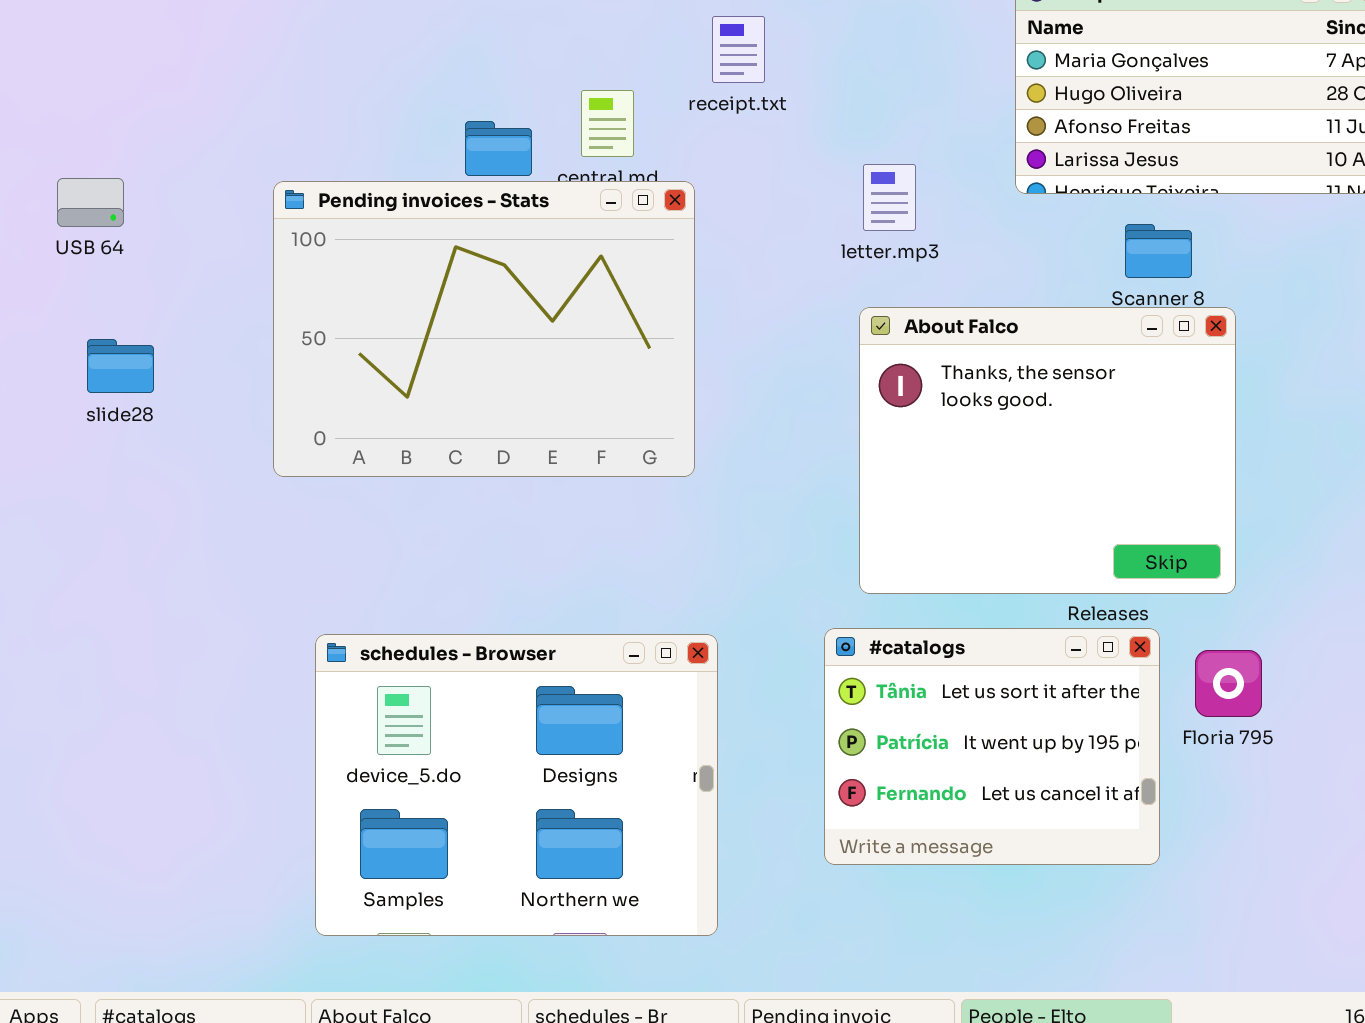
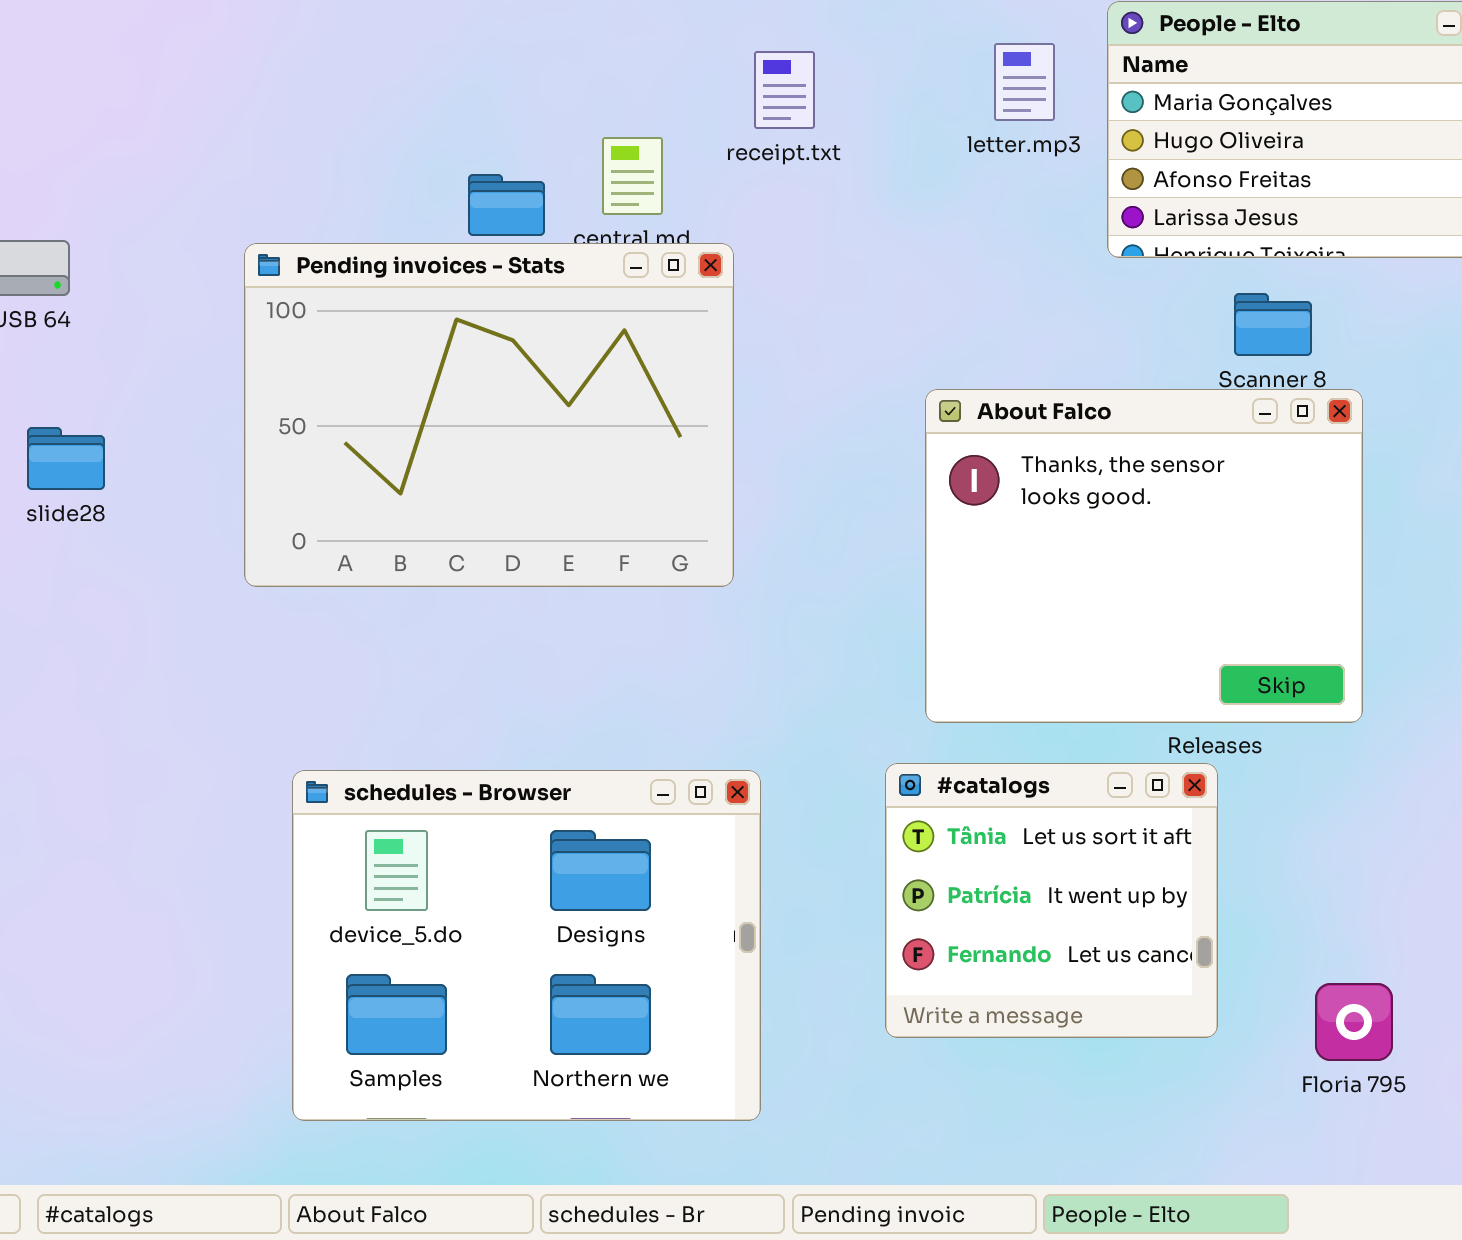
letter.mp3: [863,164,916,231] -> [994,43,1055,121], moved
#catalogs: [824,628,1160,865] -> [885,763,1218,1038], resized
Floria 795: [1195,650,1262,717] -> [1315,983,1393,1061], moved

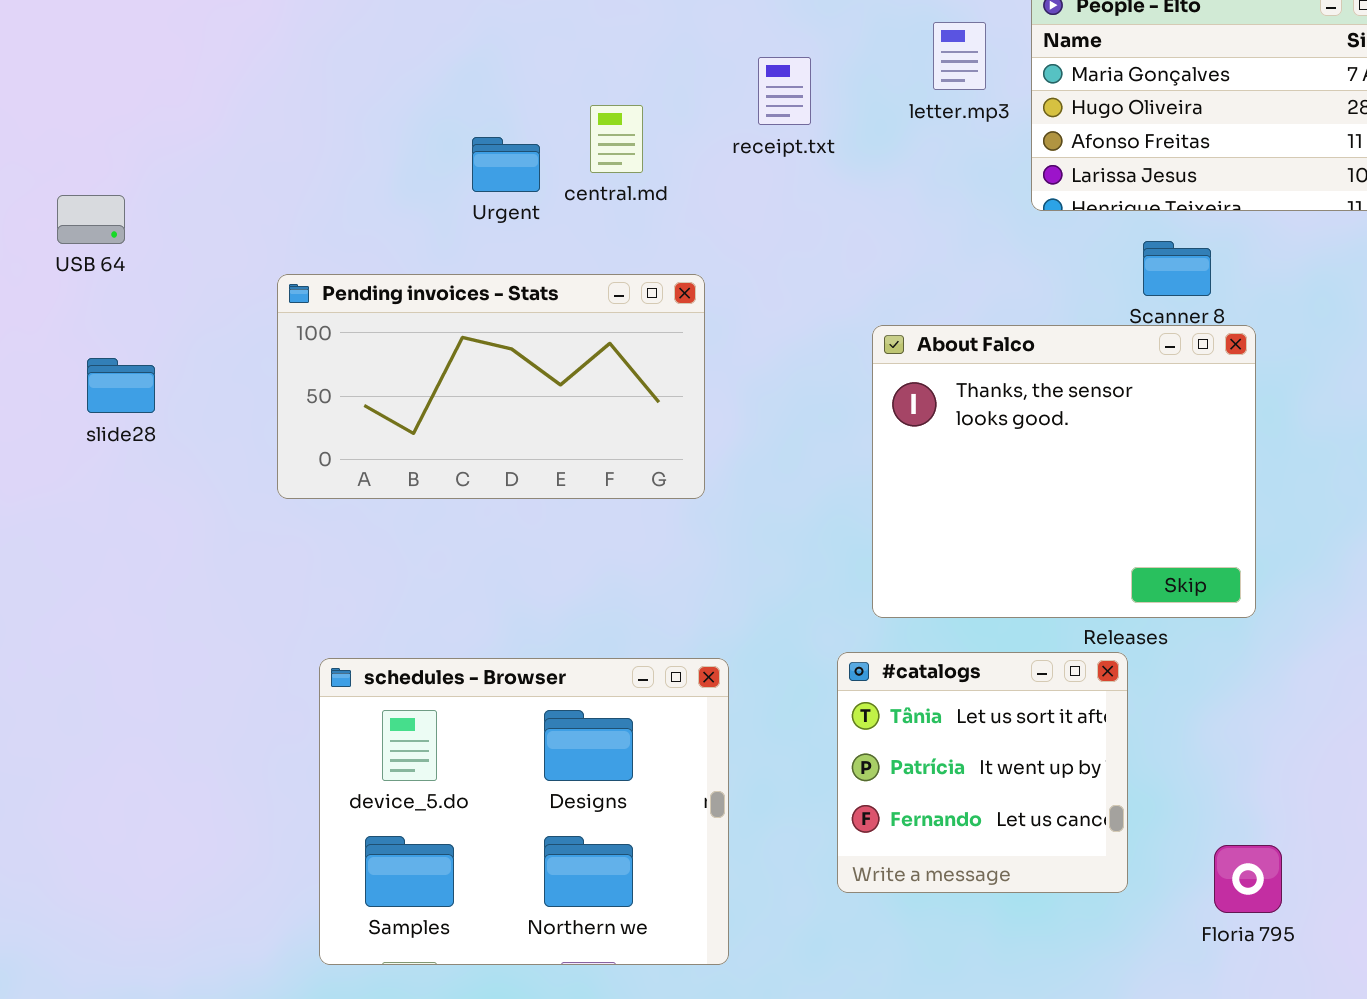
receipt.txt: [754,51,815,129] -> [758,57,811,125], moved
Pending invoices - Stats: [244,243,734,587] -> [277,274,705,499], resized

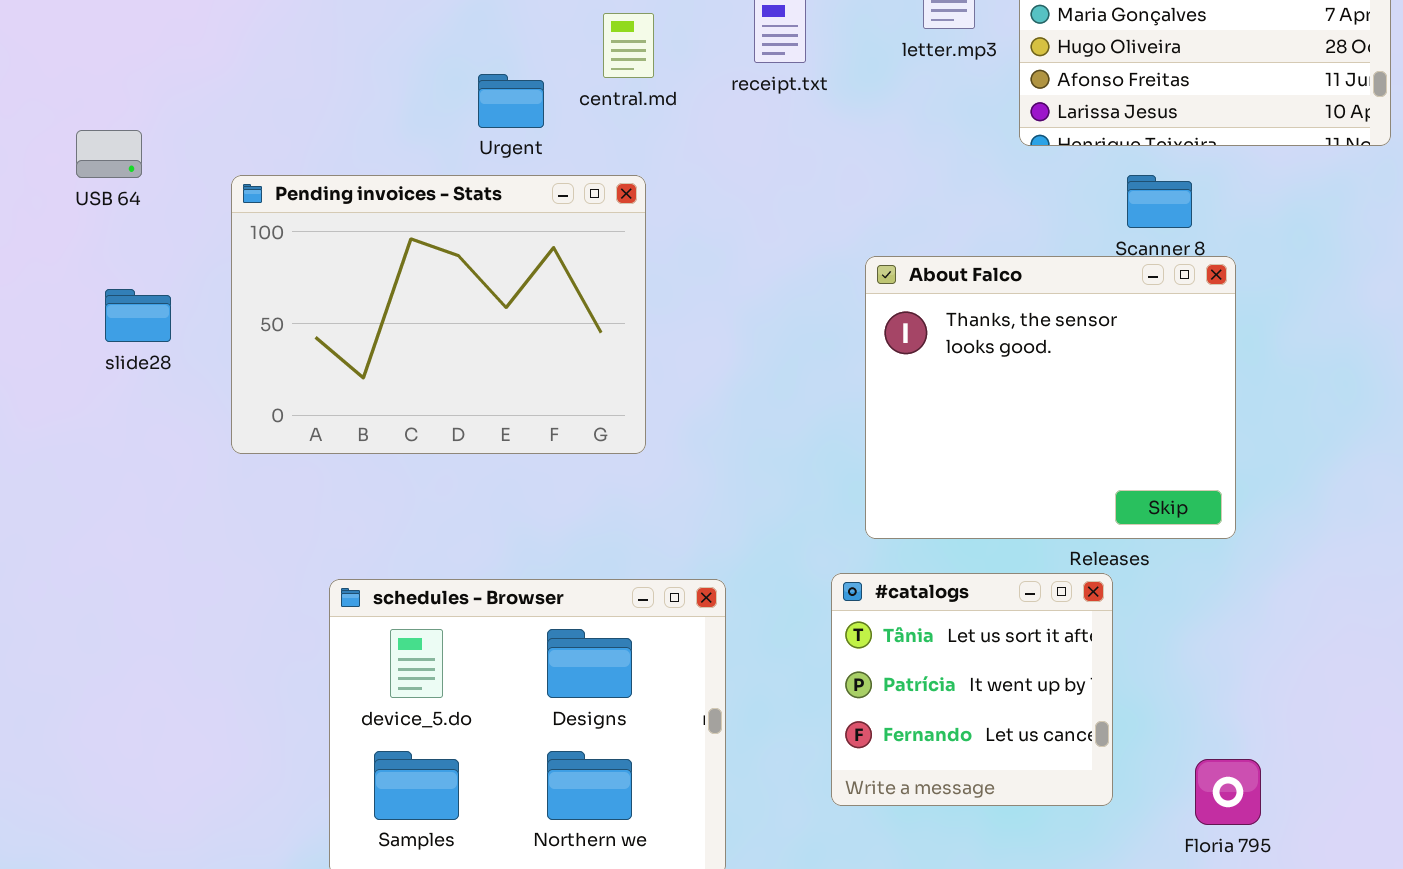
central.md: [590,105,643,173] -> [603,13,654,78], moved
Pending invoices - Stats: [277,274,705,499] -> [231,175,646,454], moved, resized

